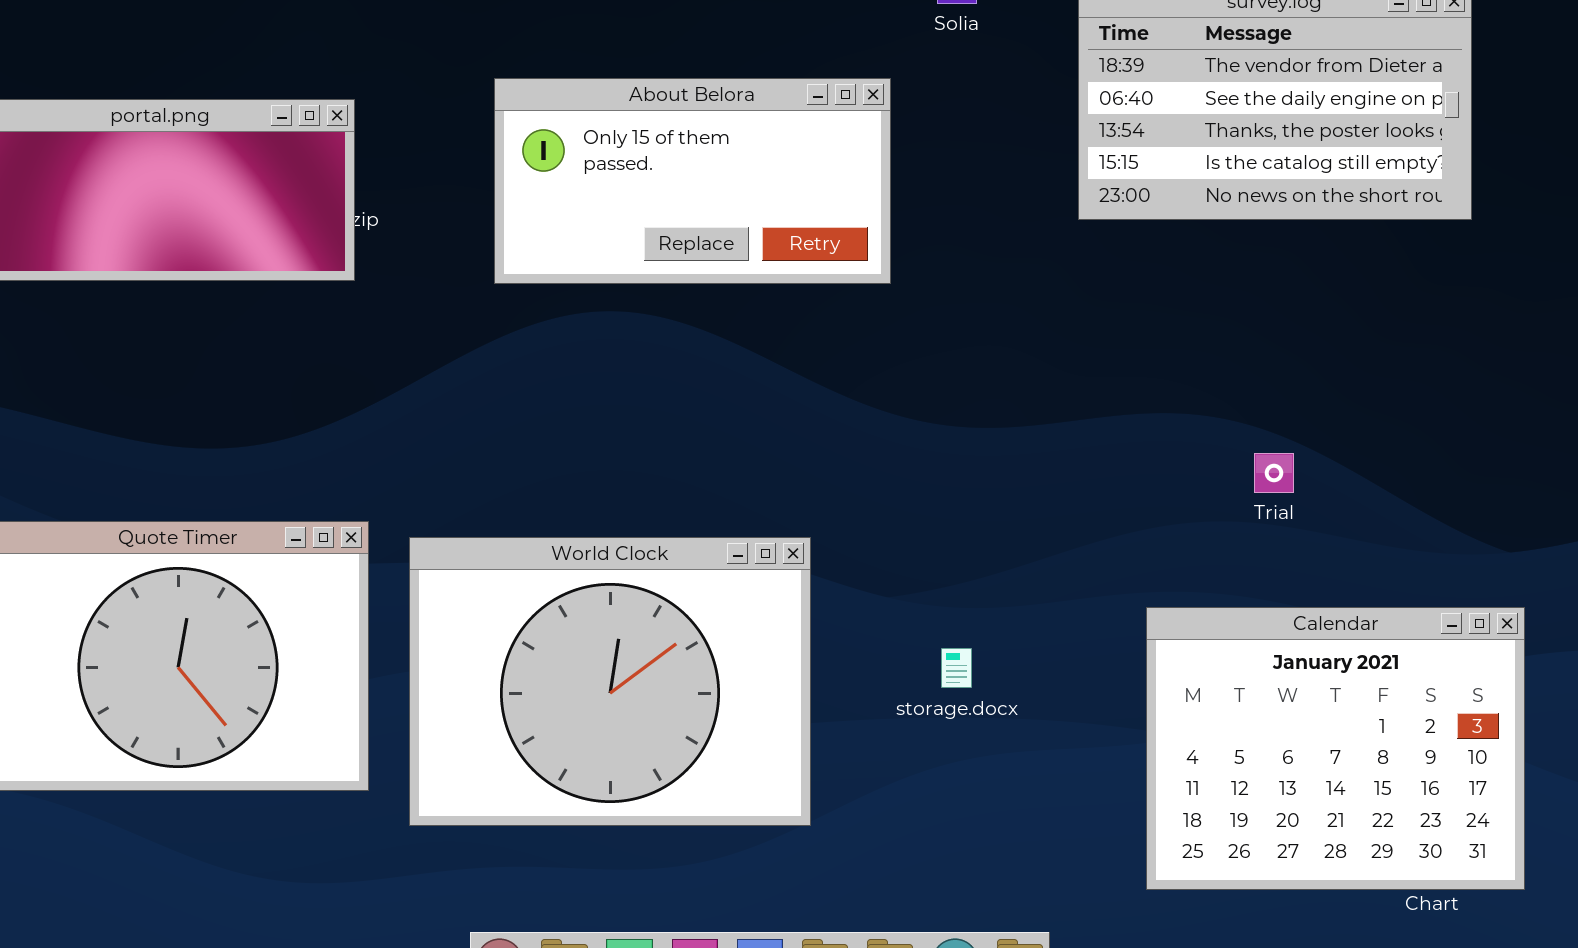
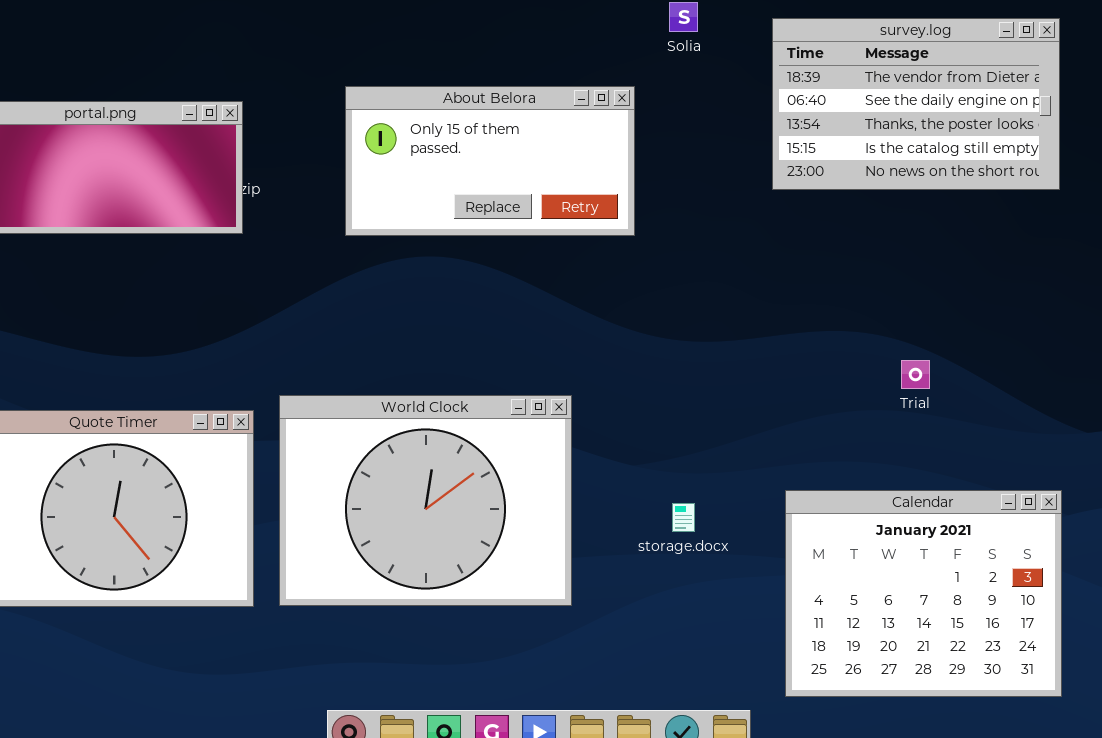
World Clock: [409,537,811,826] -> [279,395,572,606], moved
Calendar: [1146,607,1525,890] -> [785,490,1062,697], moved

